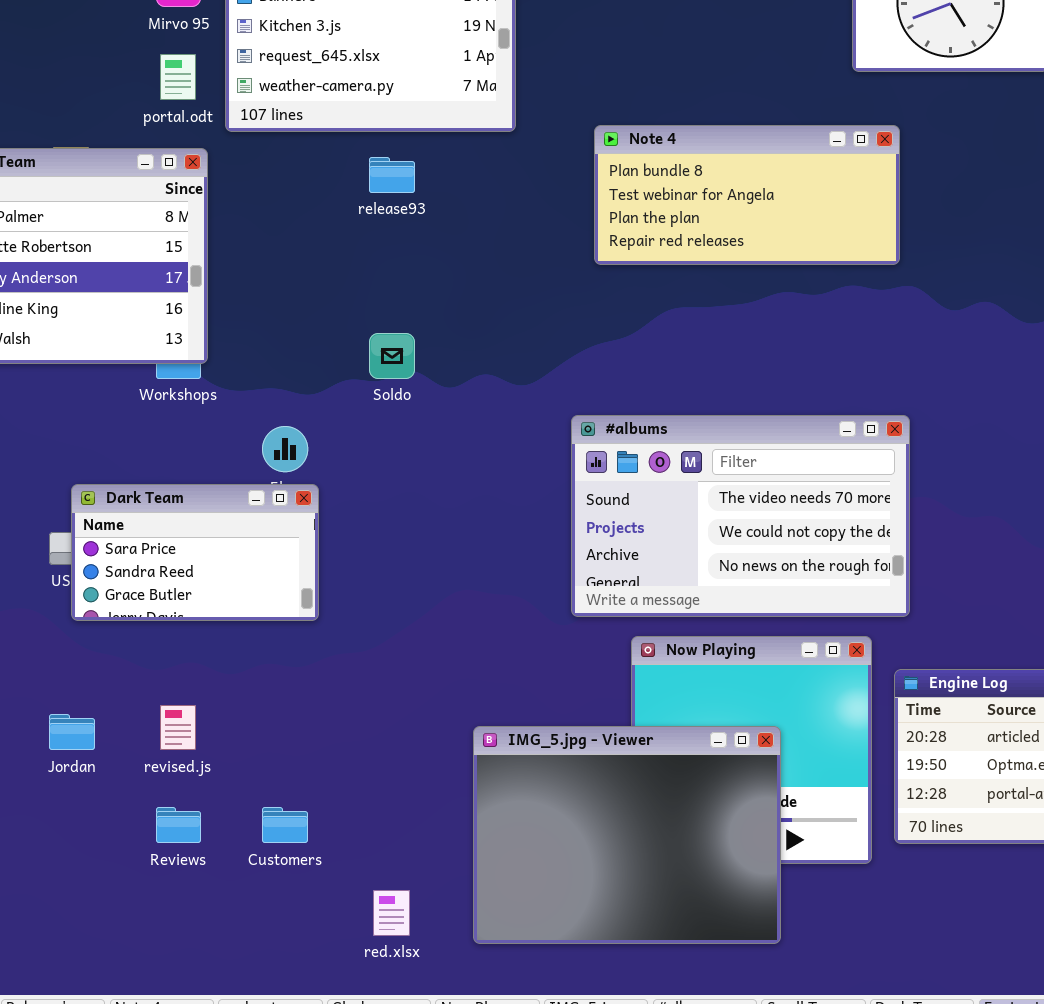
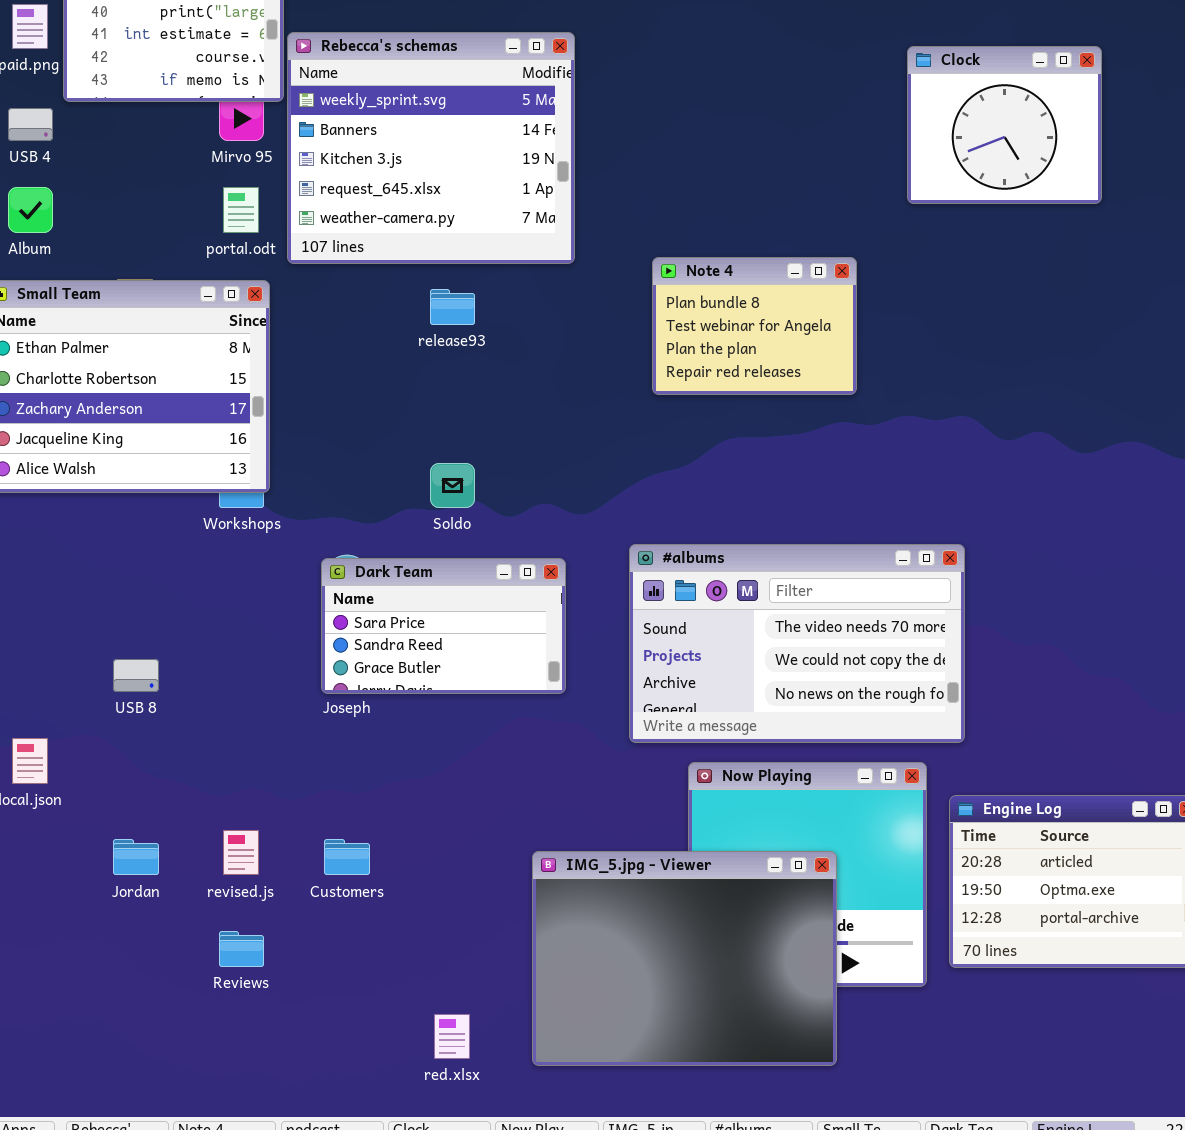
Note 4: [594,125,900,265] -> [652,257,857,395], resized
Dark Team: [71,484,319,621] -> [321,558,566,694], moved
Customers: [262,807,308,843] -> [324,839,370,875], moved

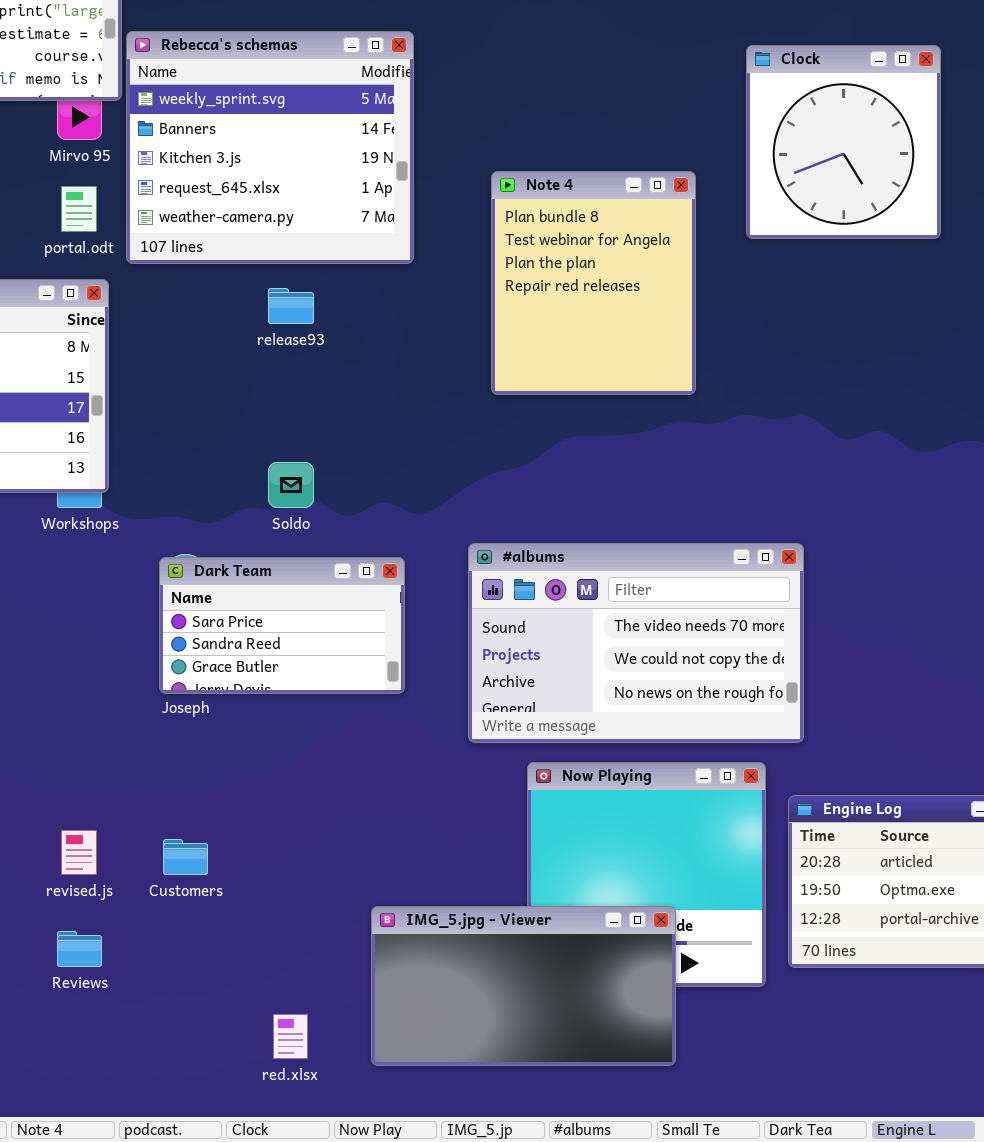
Clock: [907,46,1102,204] -> [746,45,941,239], resized
Note 4: [652,257,857,395] -> [491,171,696,395], resized
IMG_5.jpg - Viewer: [532,851,837,1066] -> [371,906,676,1066], resized

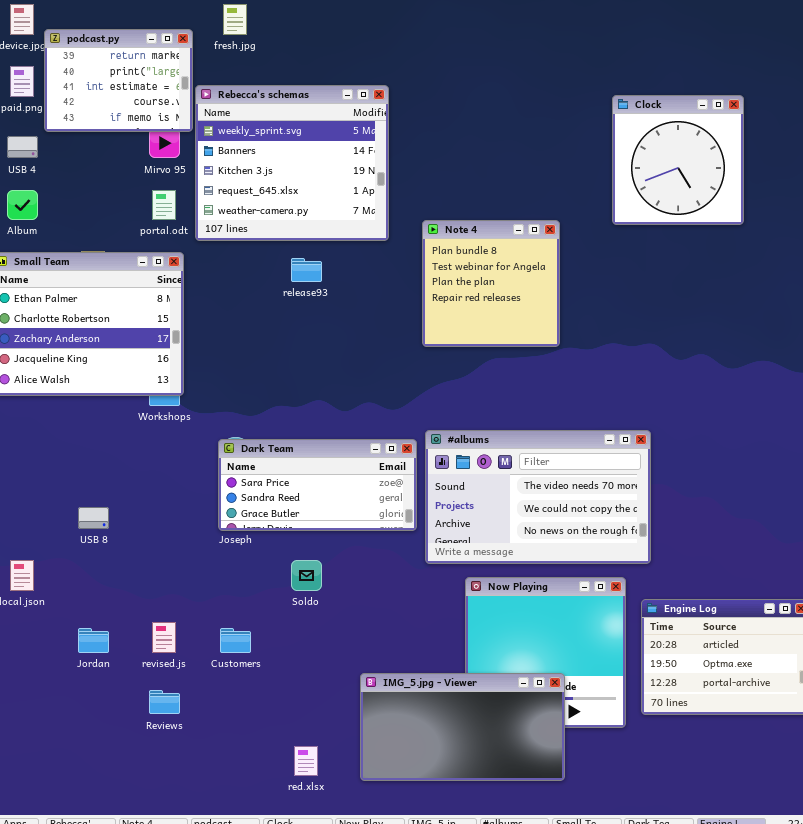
Note 4: [491,171,696,395] -> [422,220,560,347], moved, resized
Soldo: [268,462,314,508] -> [291,560,322,591], moved
Dark Team: [159,557,405,694] -> [218,439,417,531], resized

